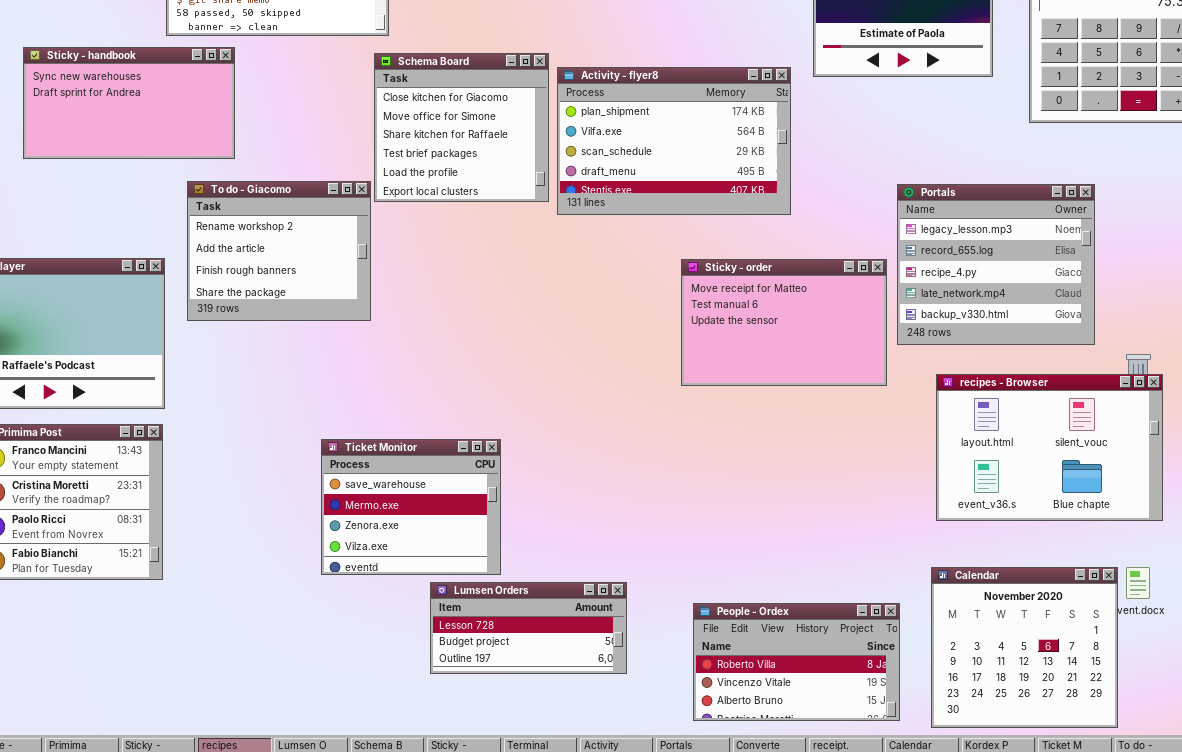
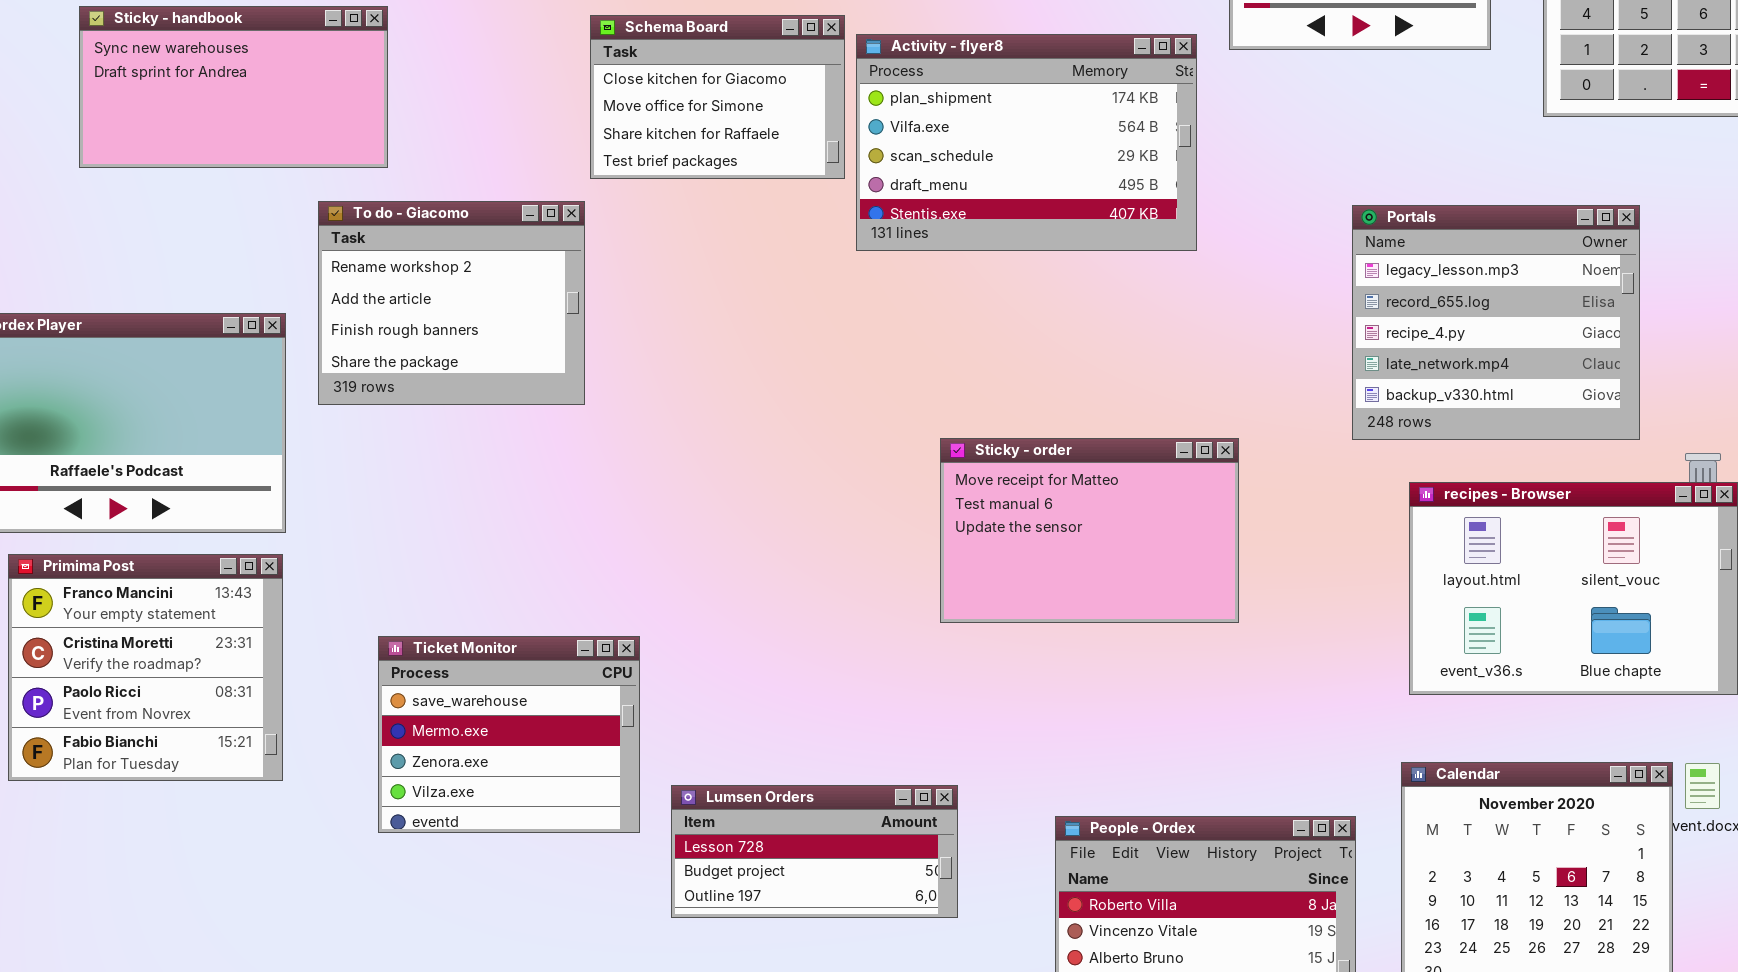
Schema Board: [374,53,549,202] -> [590,15,845,179], resized
Sticky - order: [681,259,887,386] -> [940,438,1239,623], moved
Ticket Monitor: [321,439,501,575] -> [378,636,640,833], moved

